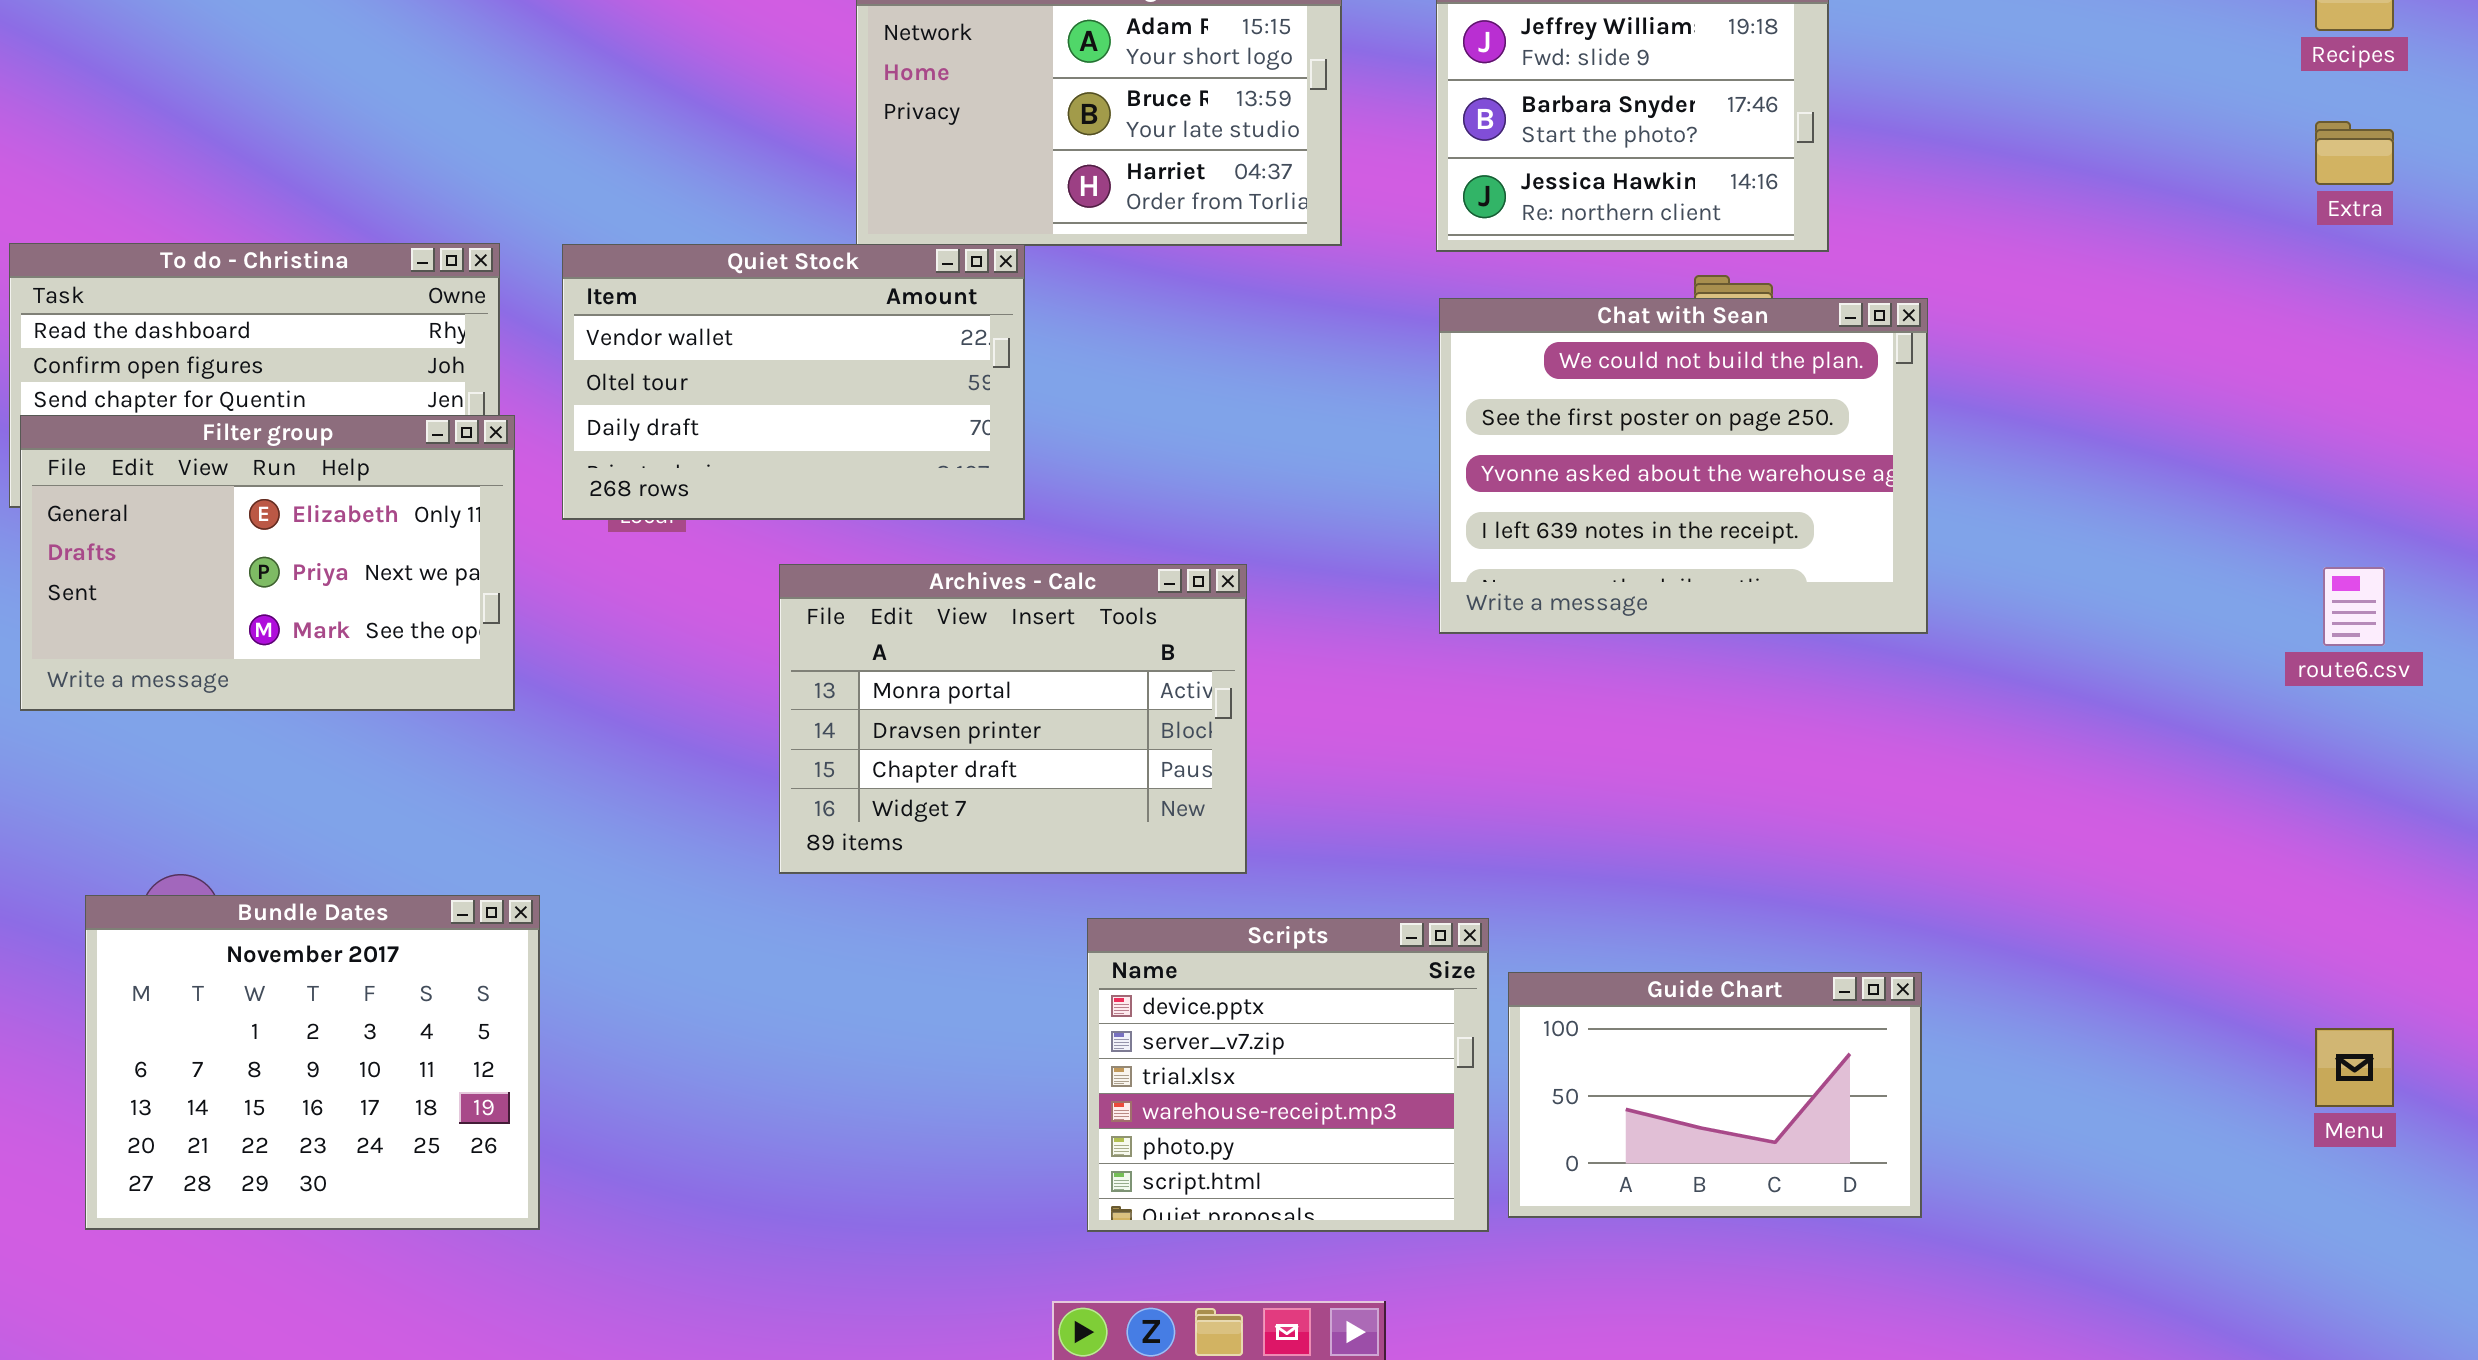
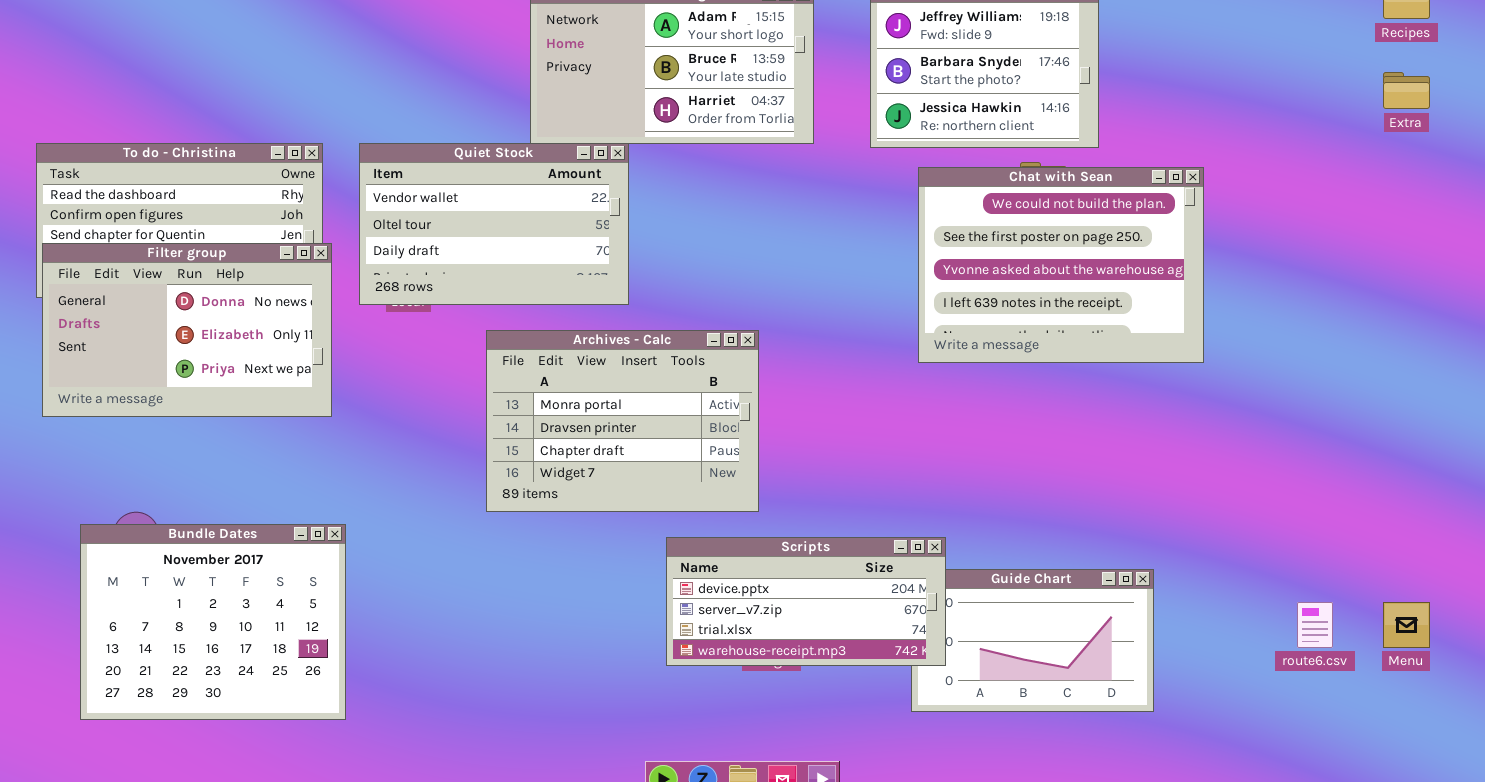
Chat with Sean: [1439,298,1928,634] -> [918,167,1204,363], moved
Filter group: [20,415,515,711] -> [42,243,332,417], scrolled up 1 row
route6.csv: [2323,567,2385,646] -> [1297,602,1333,648], moved
Scripts: [1087,918,1489,1232] -> [666,537,946,666], resized

